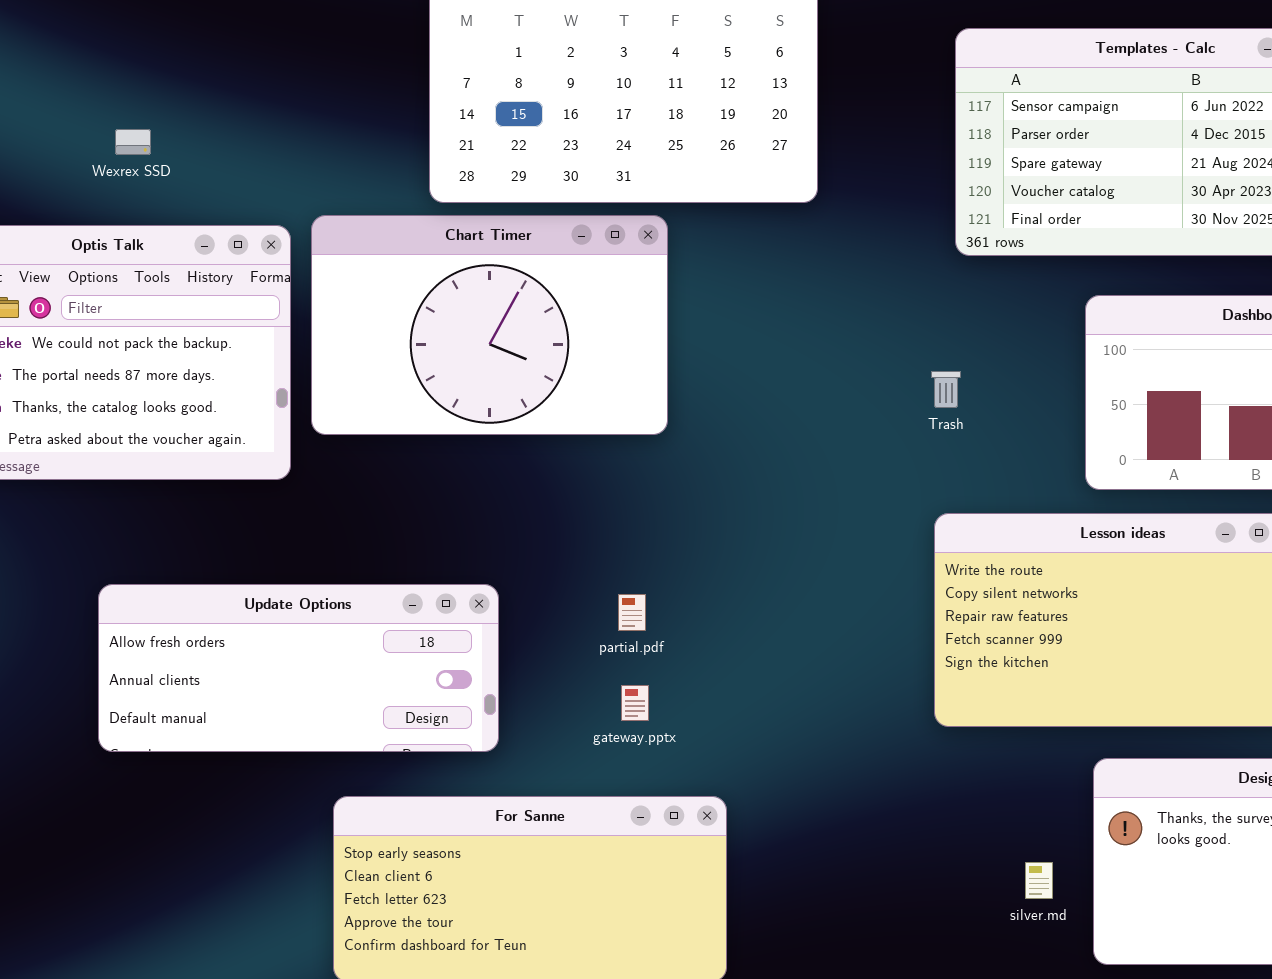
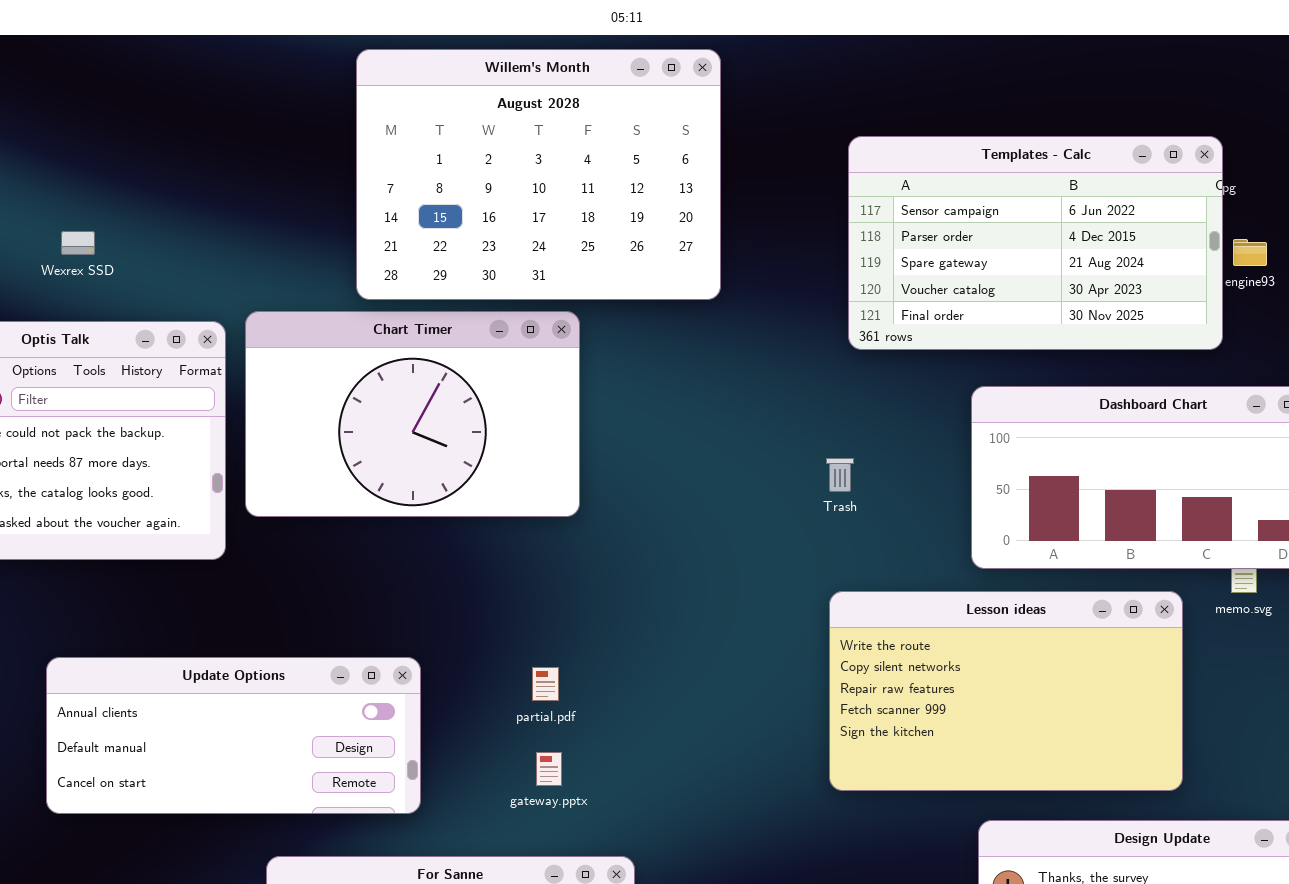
Update Options: [98,584,499,752] -> [46,657,421,814], scrolled down 1 row

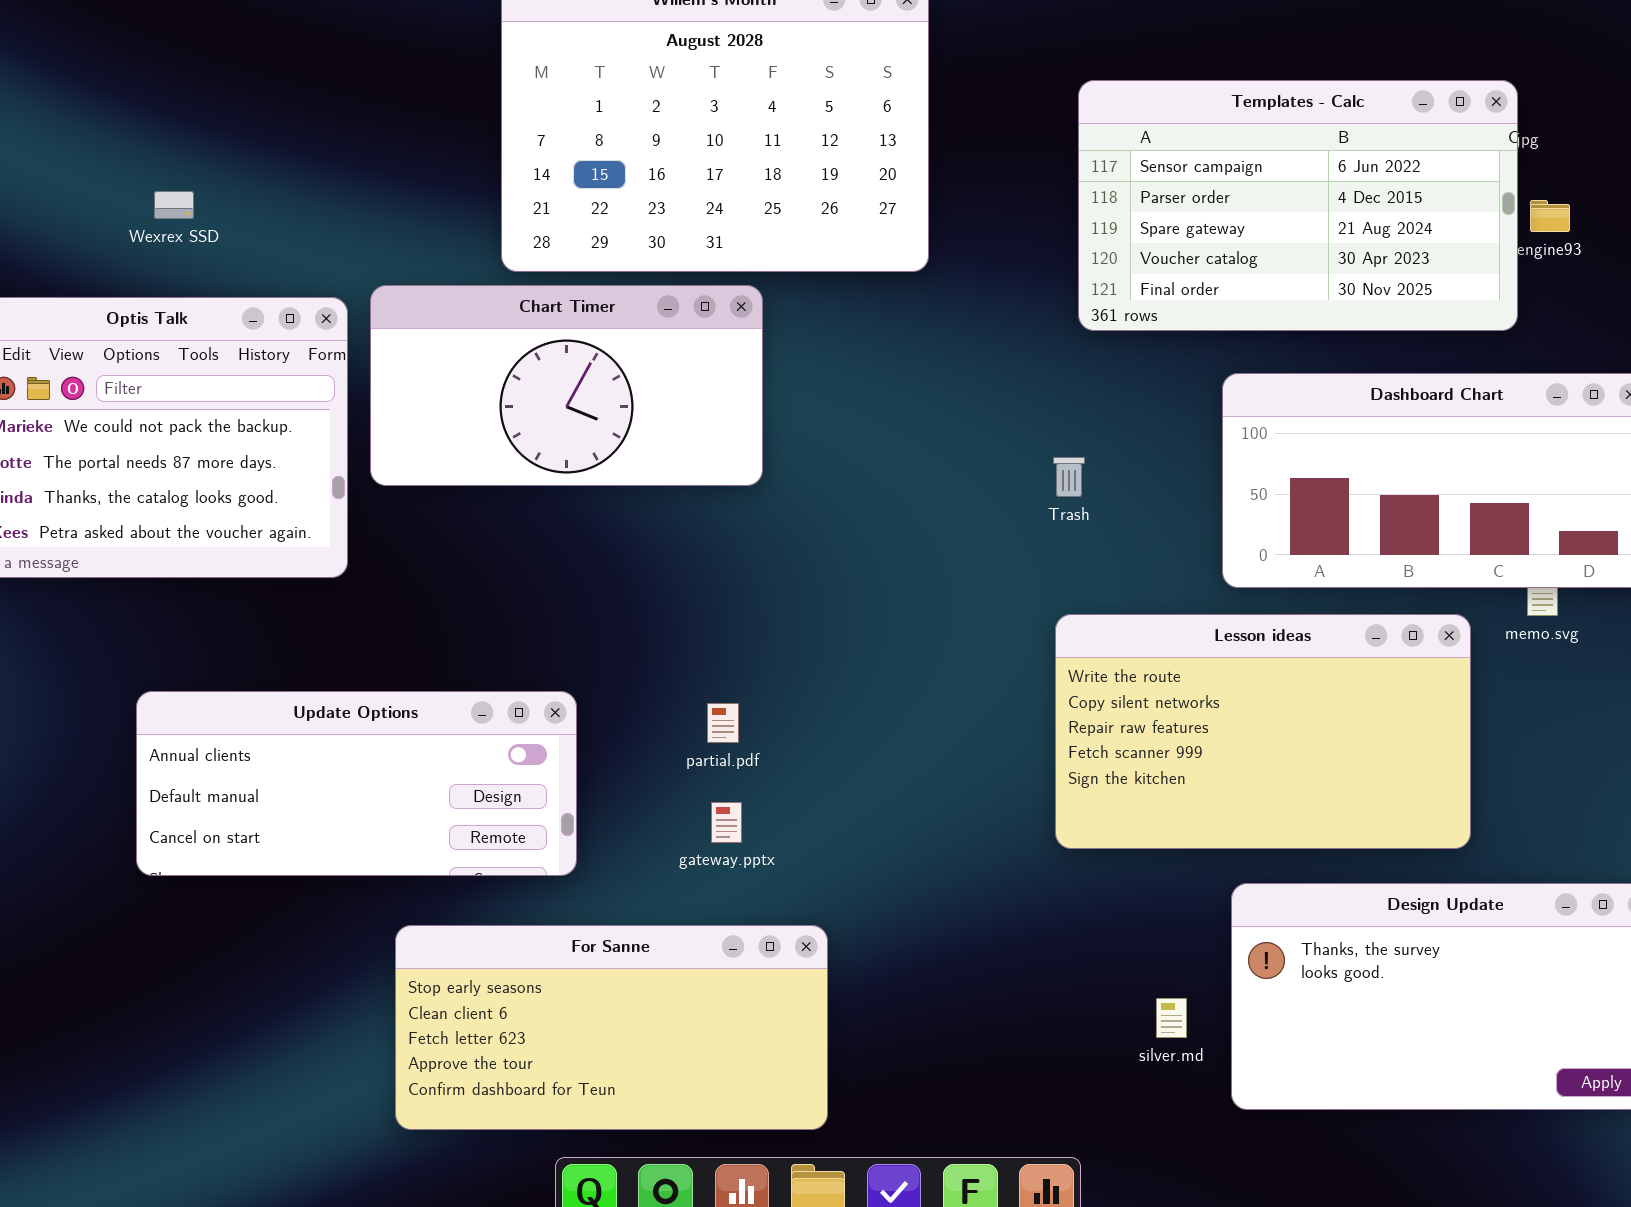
Chart Timer: [245,311,580,517] -> [370,285,763,486], resized

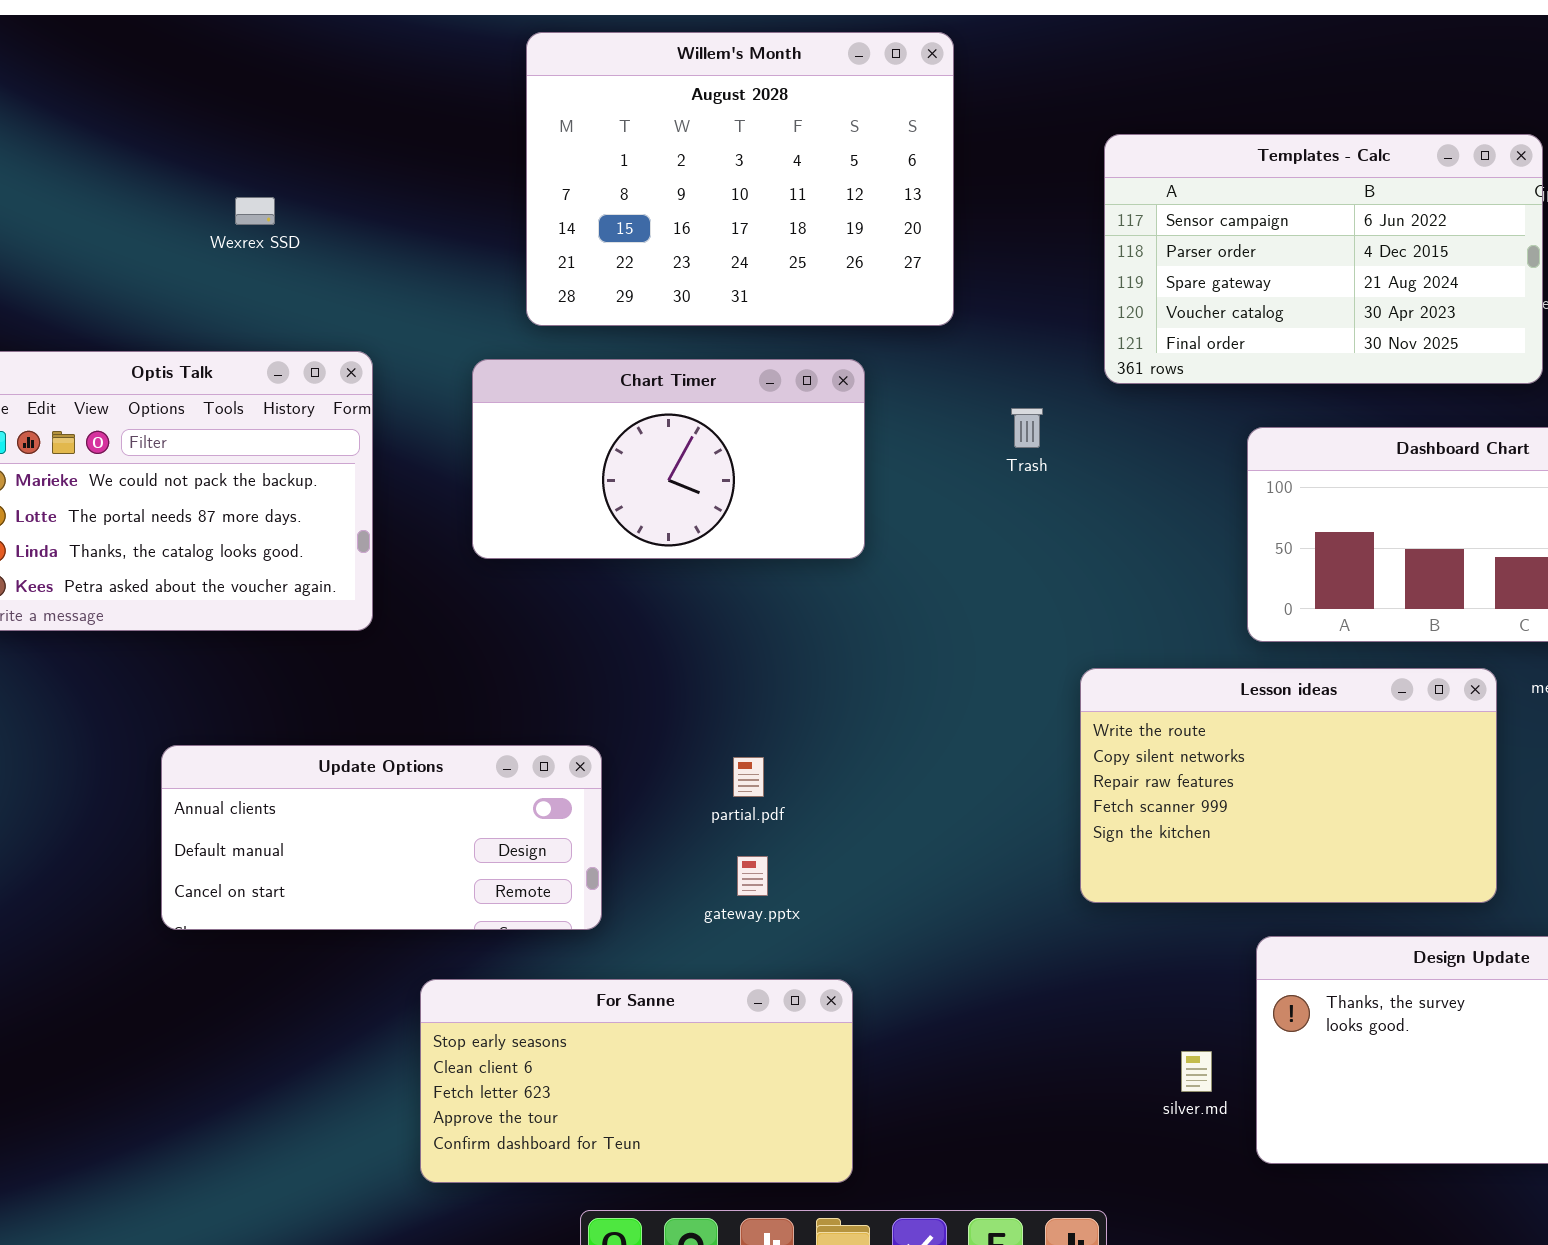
Wexrex SSD: [154,191,194,219] -> [235,197,275,225], moved
Chart Timer: [370,285,763,486] -> [472,359,865,559], moved
Trash: [1053,457,1085,497] -> [1011,408,1043,448], moved

